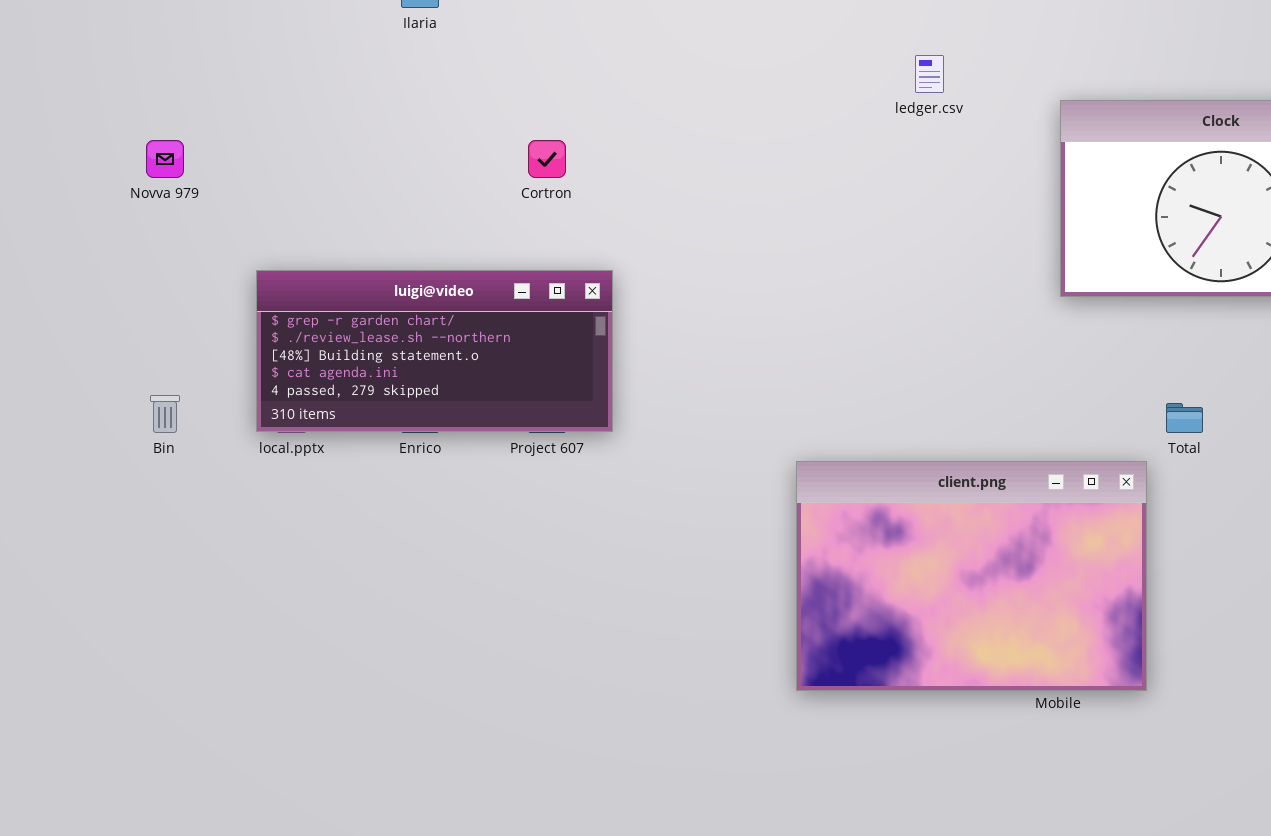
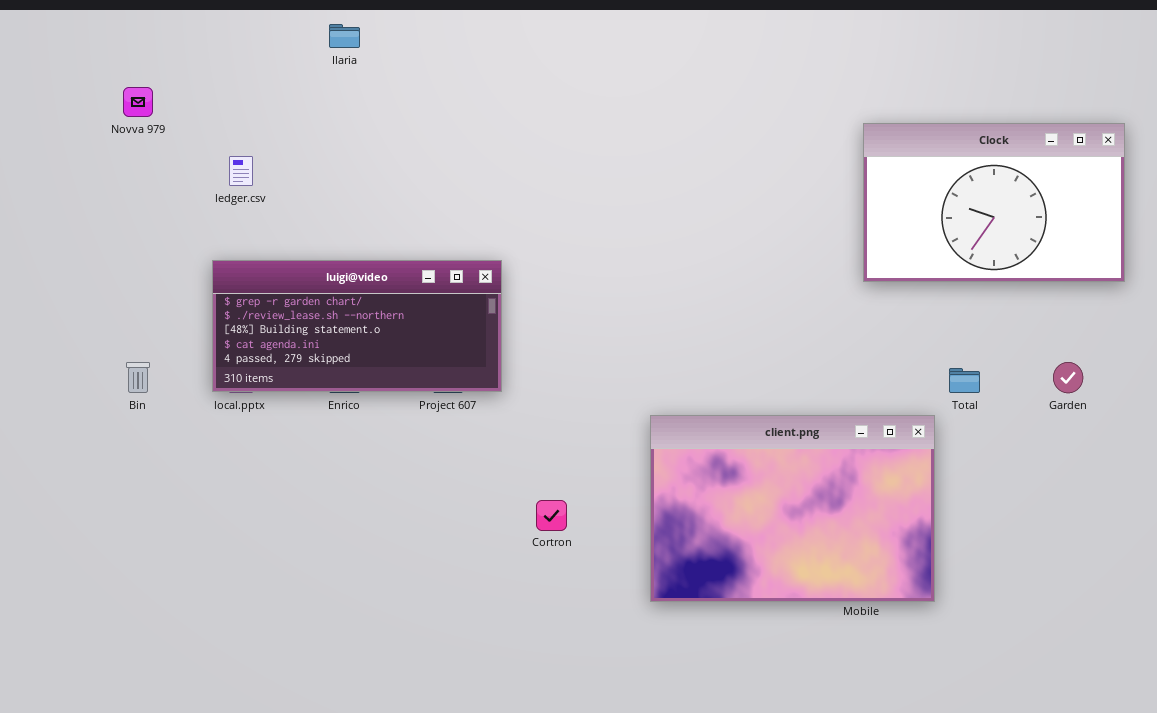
ledger.csv: [915,55,944,93] -> [229,156,253,186], moved
Novva 979: [146,140,184,178] -> [123,87,153,117], moved
Cortron: [528,140,566,178] -> [536,500,567,531], moved

